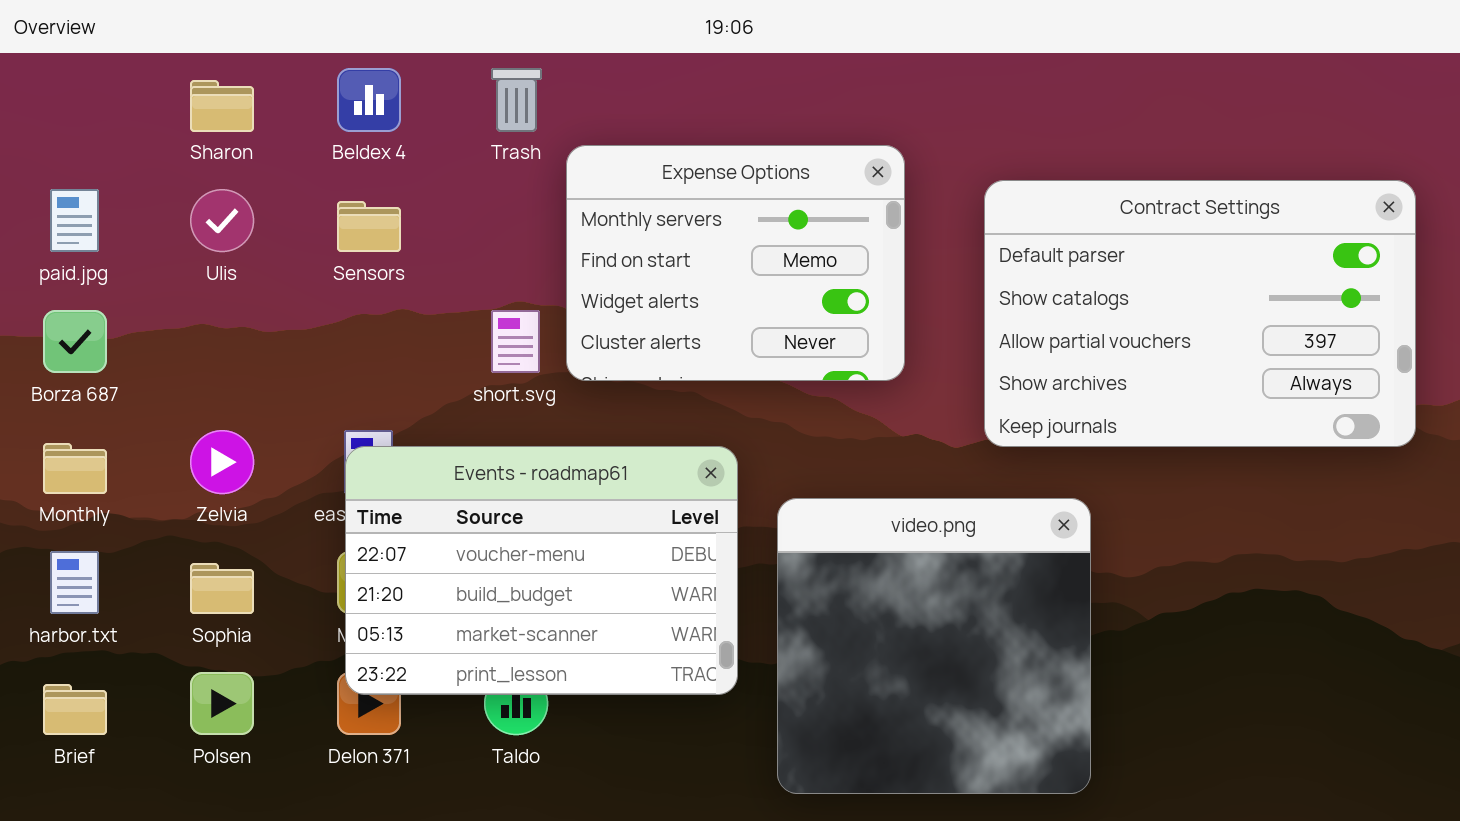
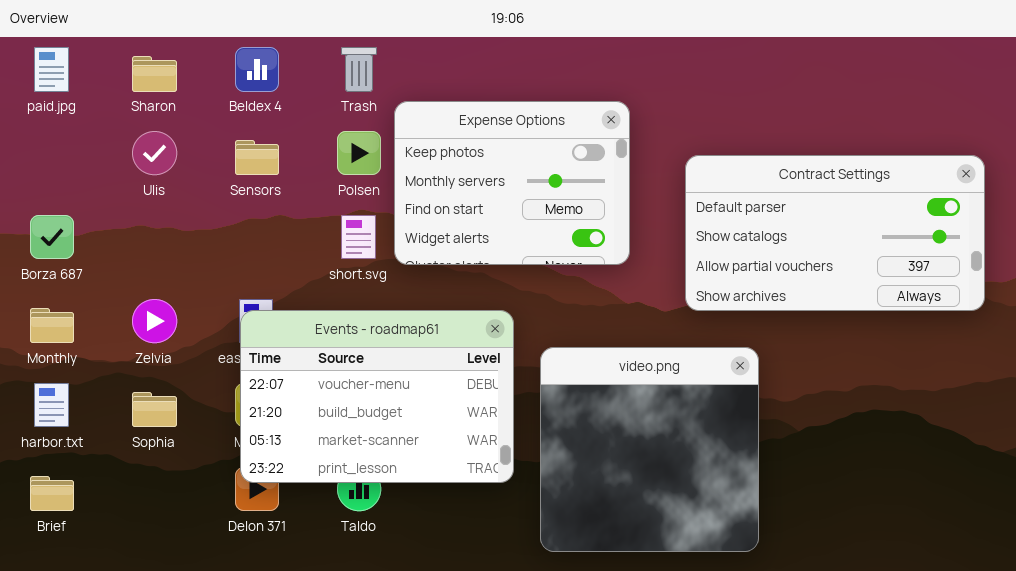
Expense Options: [566,145,905,381] -> [394,101,630,265], scrolled up 1 row
Contract Settings: [984,180,1416,447] -> [685,155,985,311], resized
paid.jpg: [50,189,99,252] -> [34,47,69,92], moved
Polsen: [190,672,254,735] -> [337,131,381,175], moved

